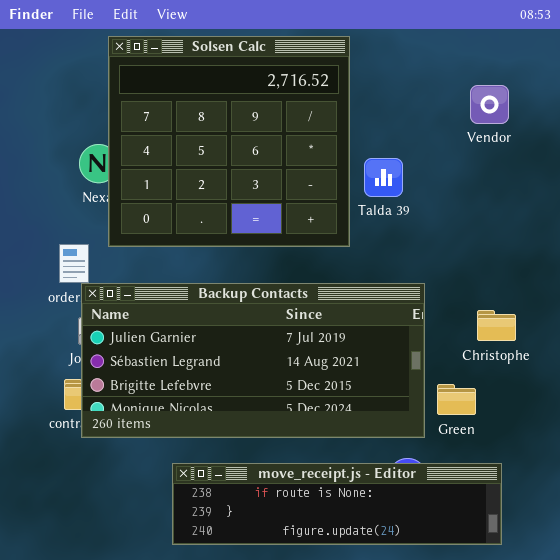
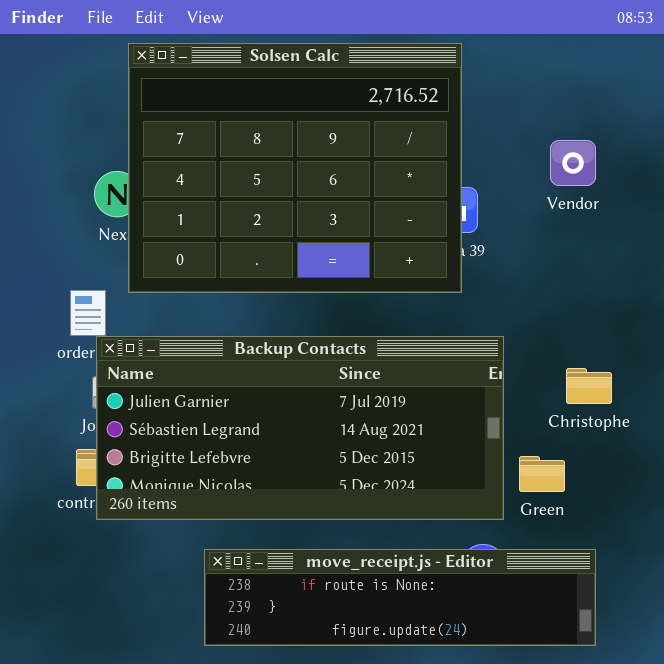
Solsen Calc: [108,36,350,247] -> [128,43,462,293], resized
Vendor: [470,85,509,124] -> [550,140,596,186], moved

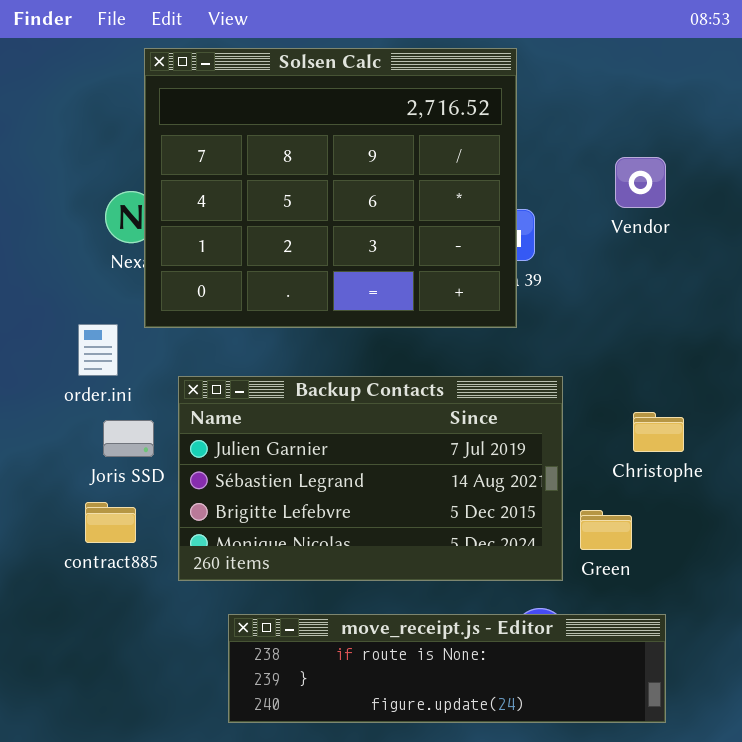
Backup Contacts: [96,336,504,520] -> [178,376,563,581], resized

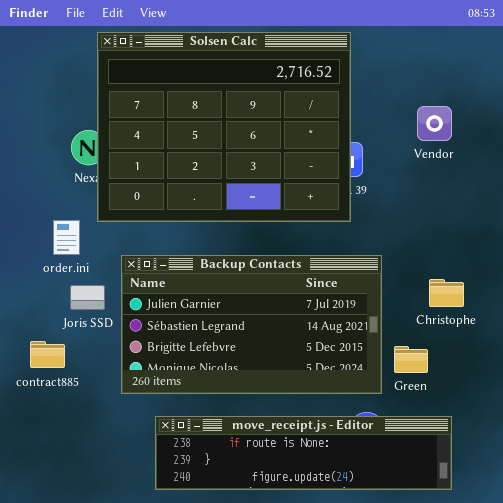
contract885: [85,502,136,543] -> [30,341,65,368], moved

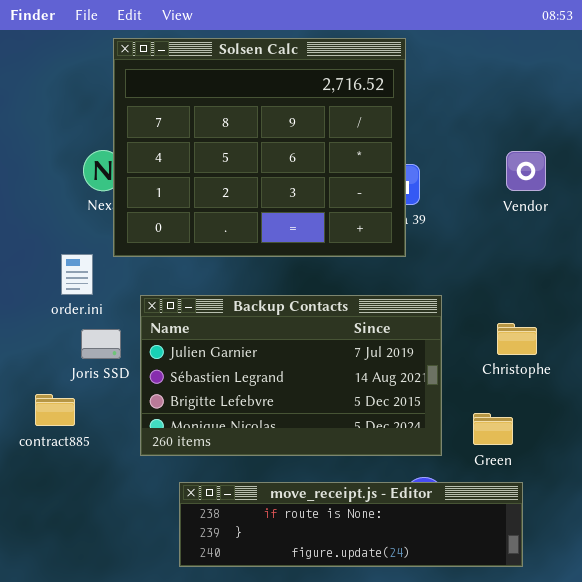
Vendor: [417,106,452,141] -> [506,151,546,191], moved
Green: [394,346,428,373] -> [473,413,513,445], moved

